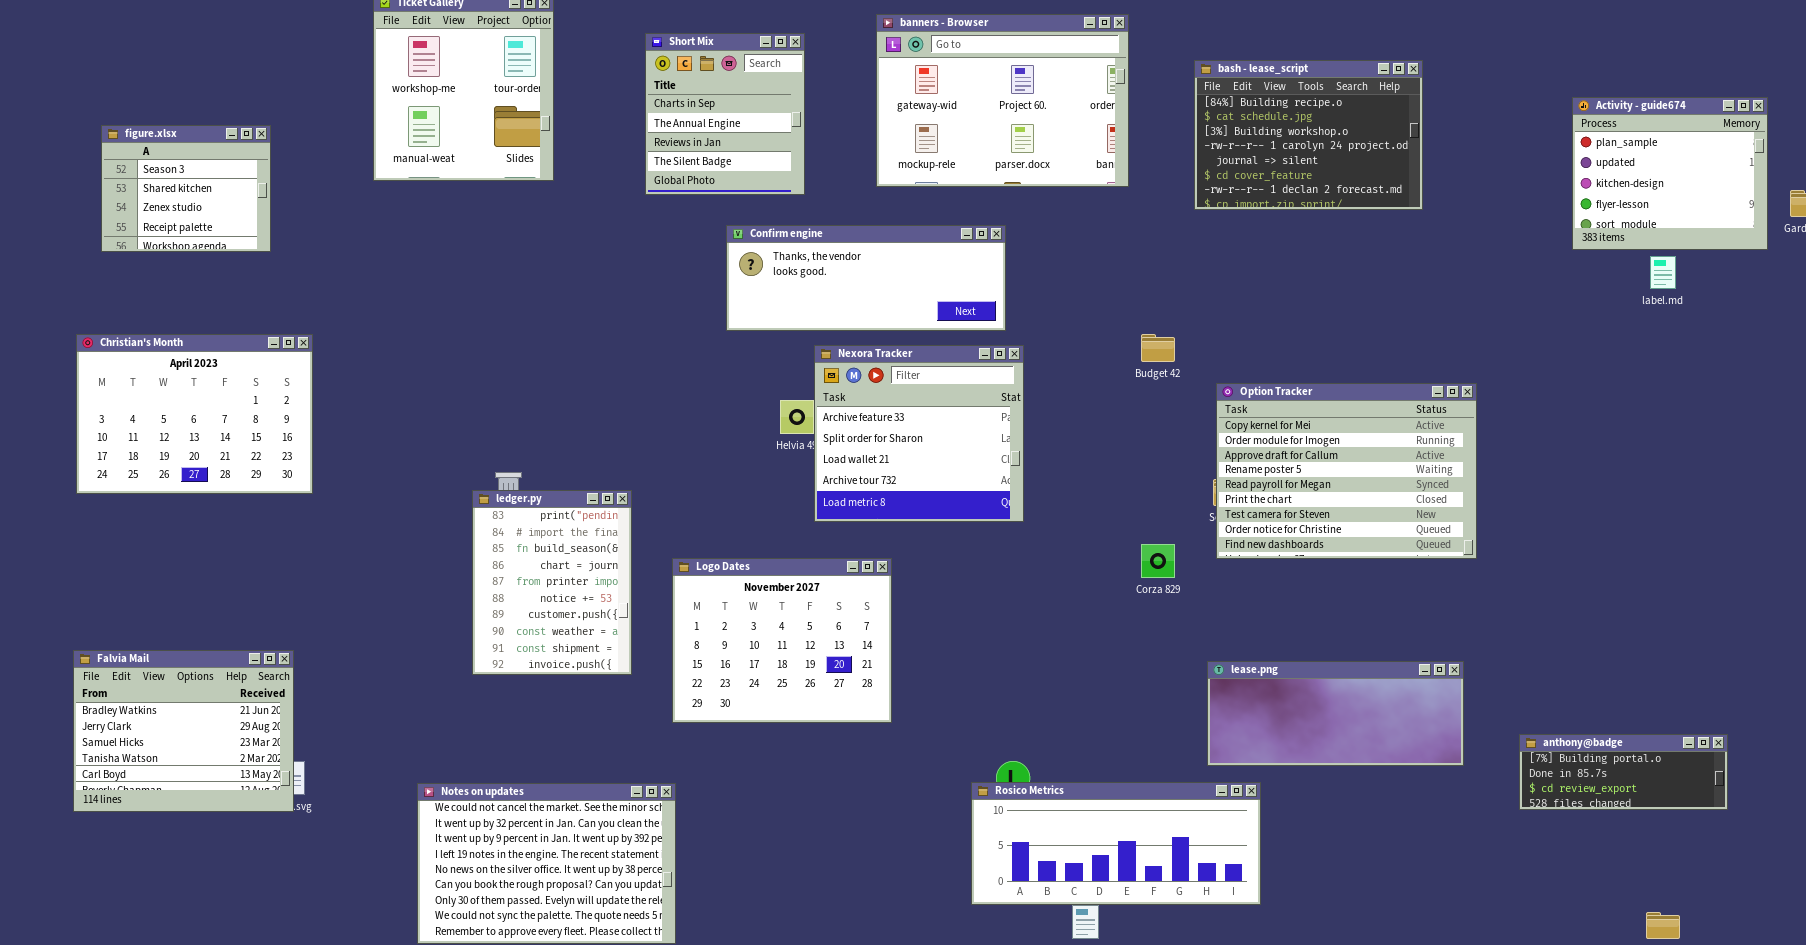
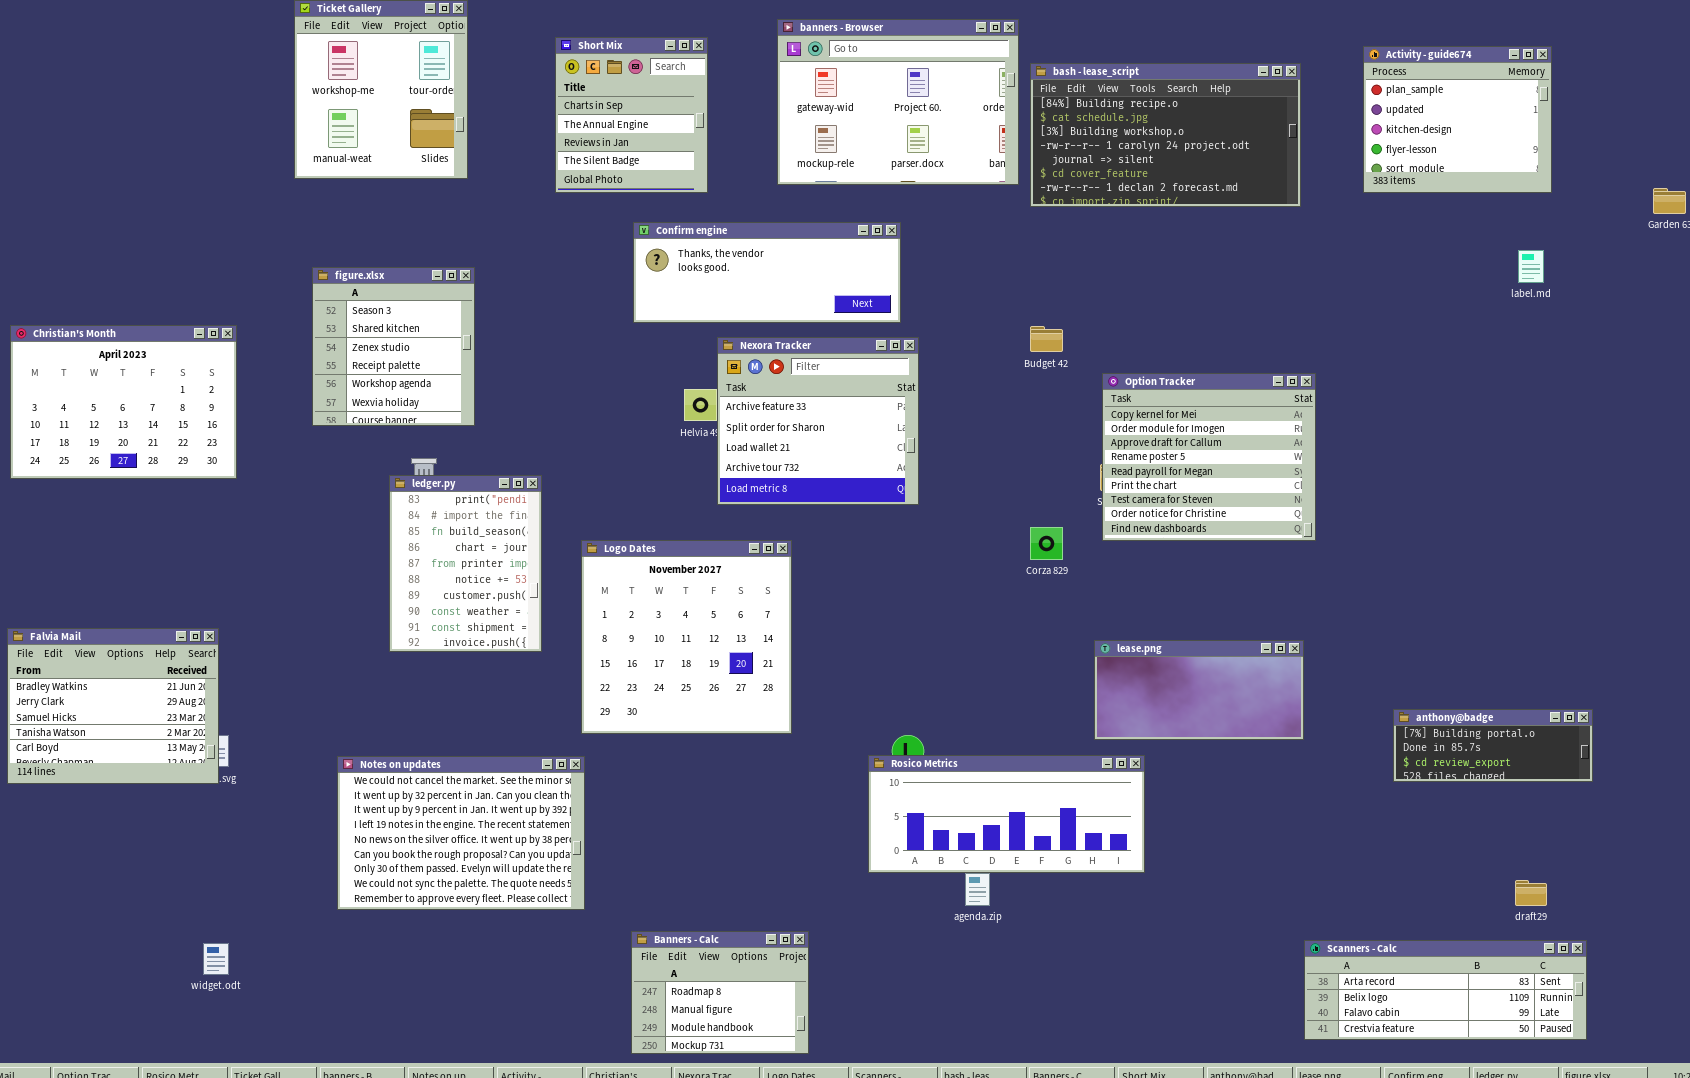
bash - lease_script: [1194,60,1423,210] -> [1030,63,1301,207], resized
Activity - guide674: [1572,97,1768,250] -> [1363,46,1552,193], moved
figure.xlsx: [101,125,271,252] -> [312,267,475,426], moved, resized
Option Tracker: [1216,383,1477,559] -> [1102,373,1316,541], resized
Logo Dates: [672,558,892,723] -> [581,540,792,734], resized
lease.png: [1207,661,1464,766] -> [1094,640,1304,740], resized

